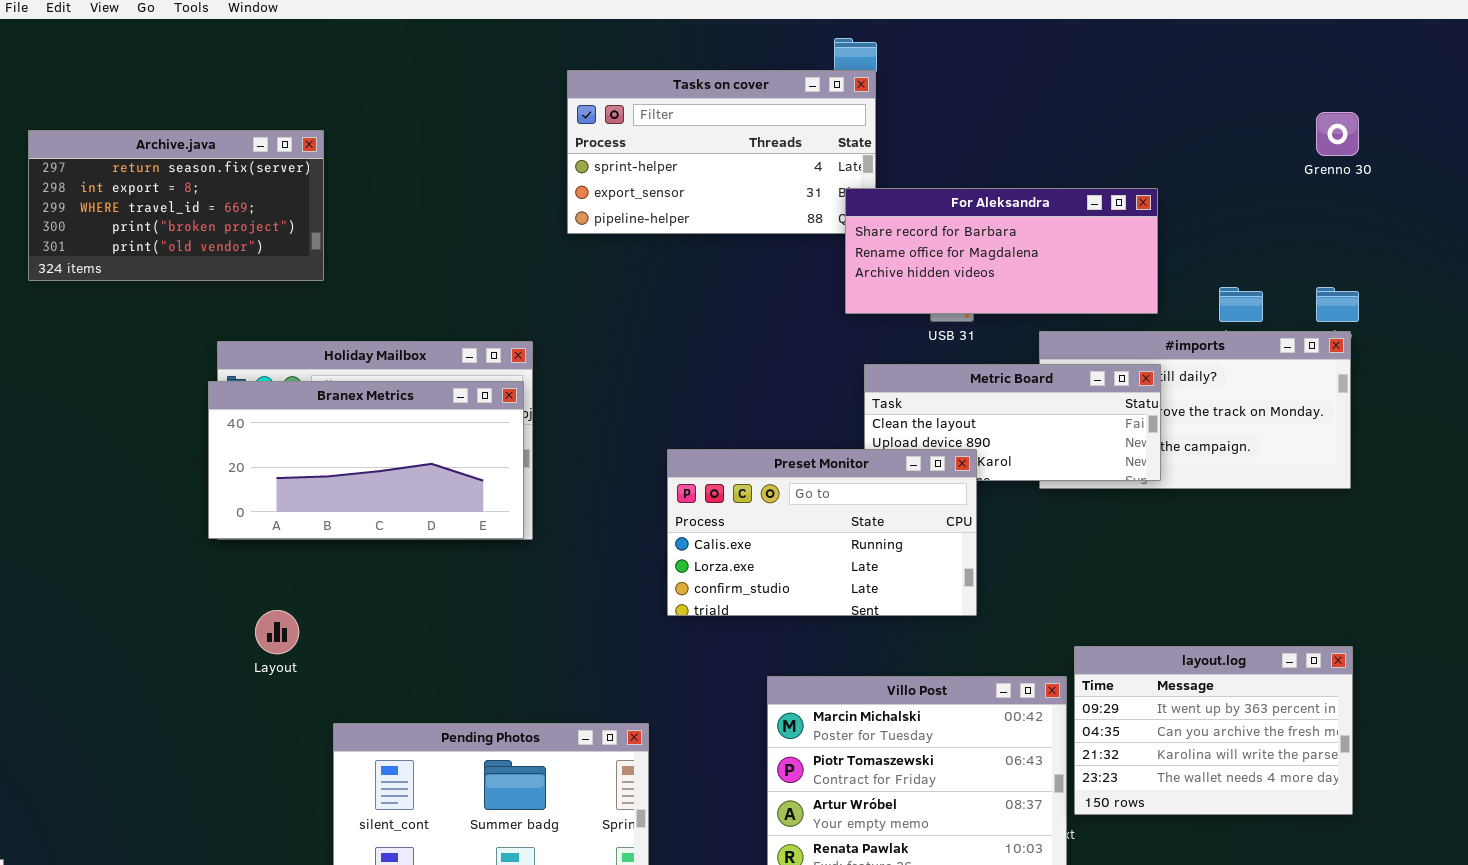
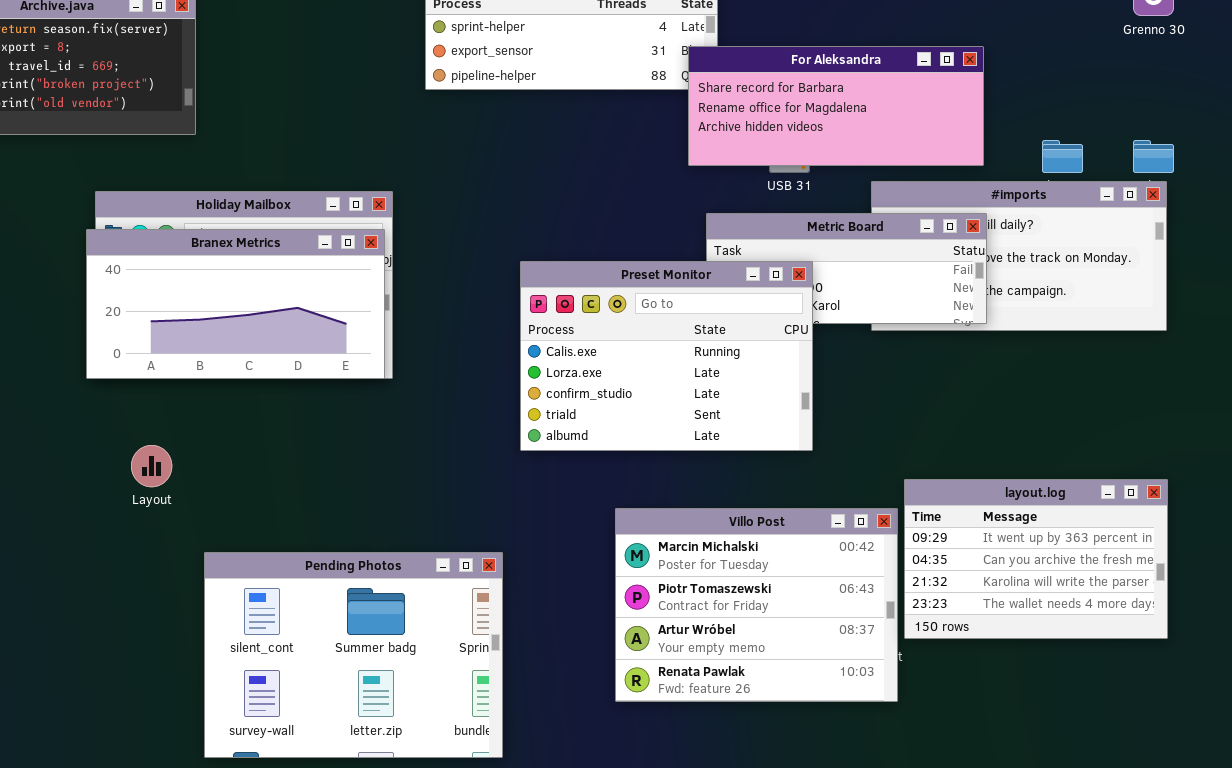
Preset Monitor: [667,449,977,616] -> [520,261,813,451], resized

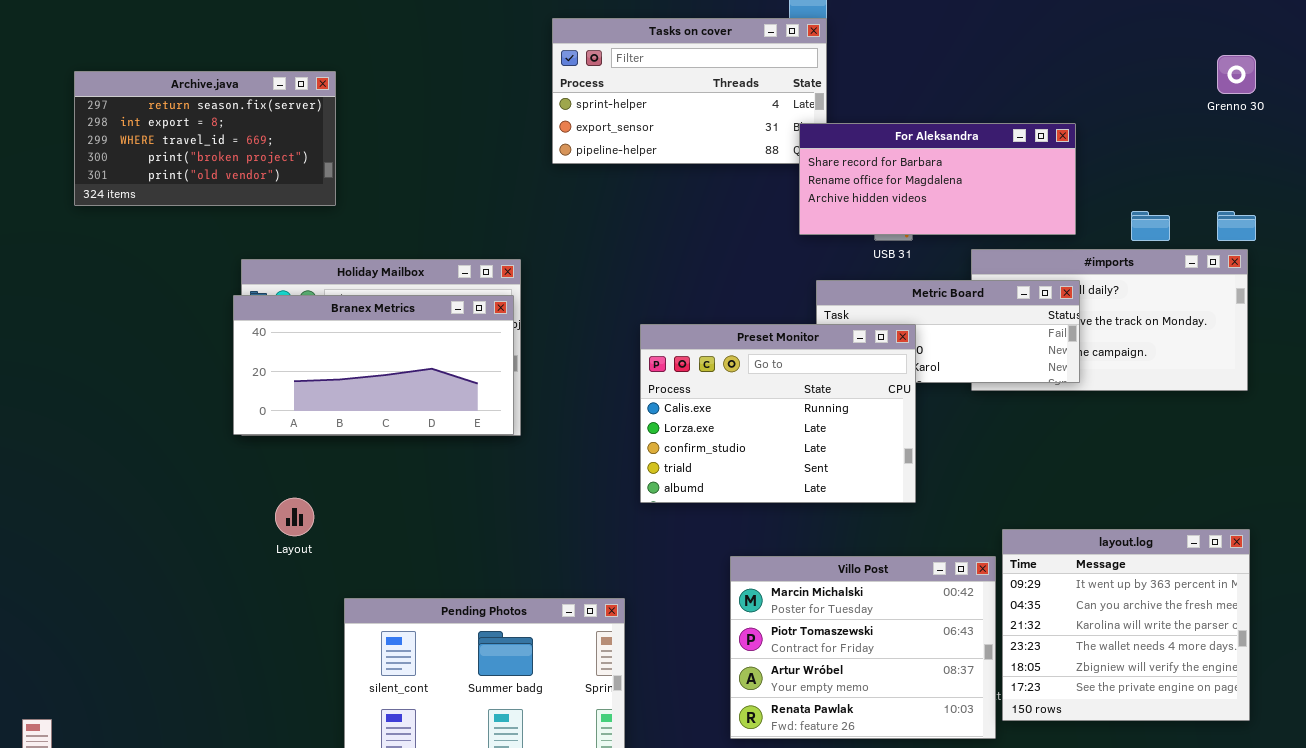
layout.log: [904,479,1168,639] -> [1002,529,1250,721], resized

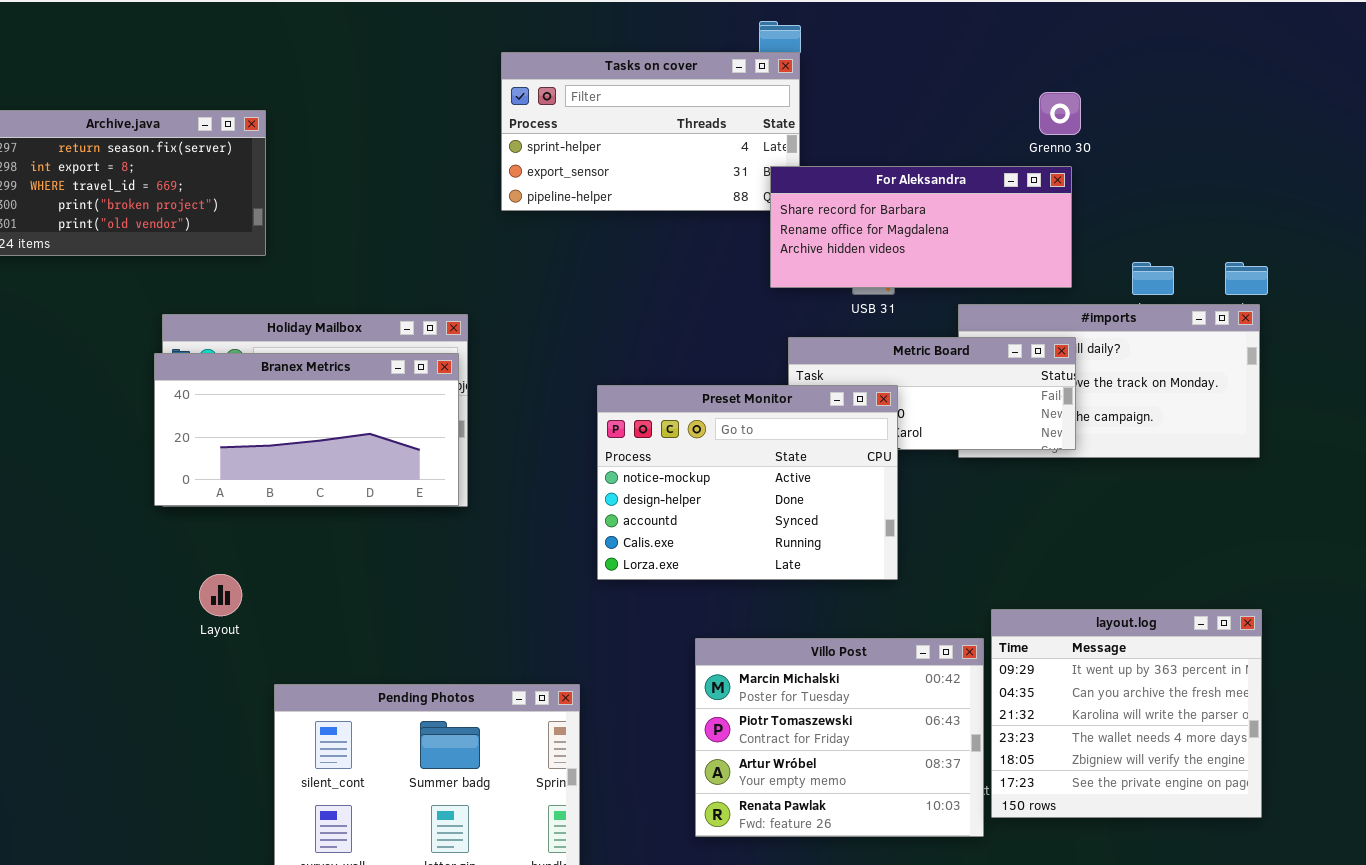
Grenno 30: [1217,55,1256,94] -> [1039,92,1081,135], moved
Preset Monitor: [640,324,916,503] -> [597,385,898,580], scrolled up 3 rows

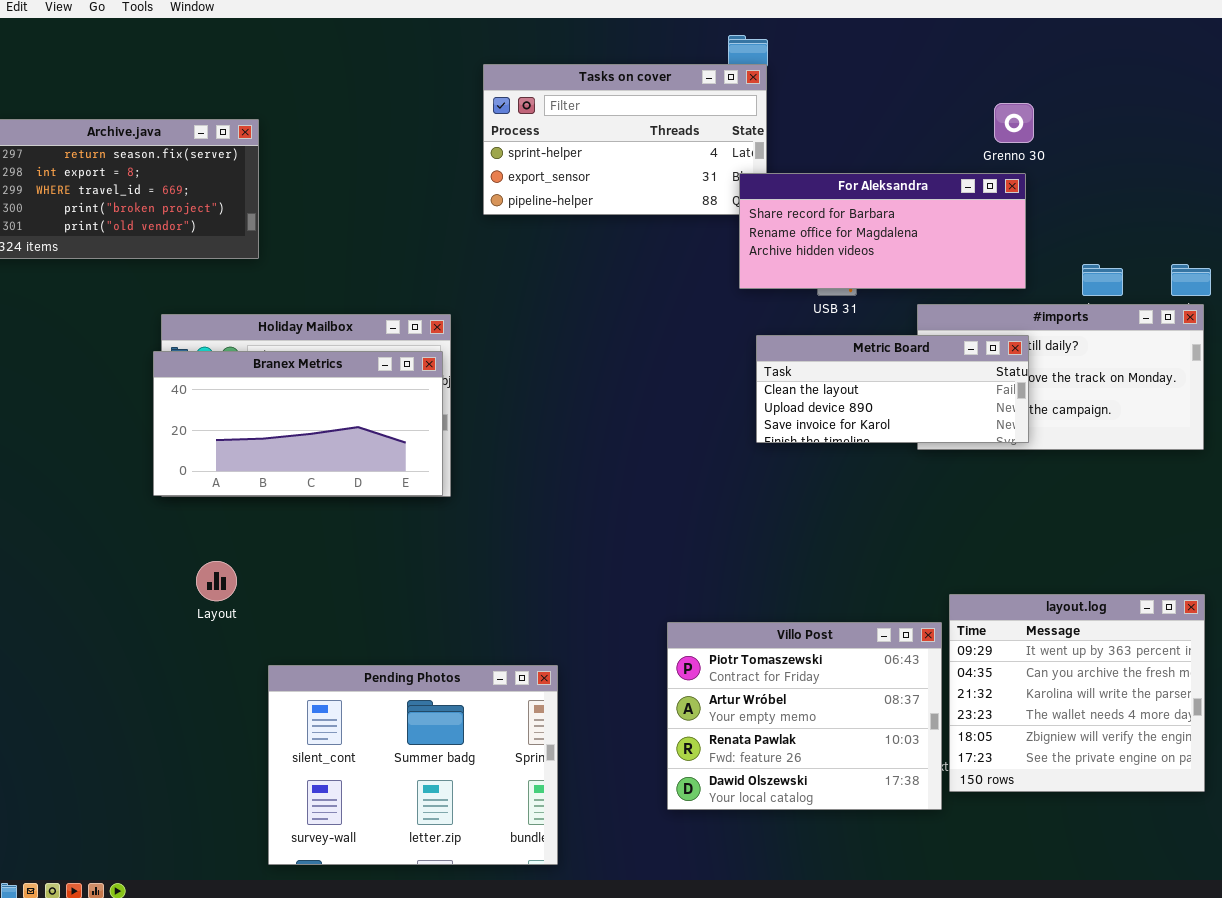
Preset Monitor: [597,385,898,580] -> none, closed
Villo Post: [695,638,984,837] -> [667,622,942,810], scrolled down 1 row

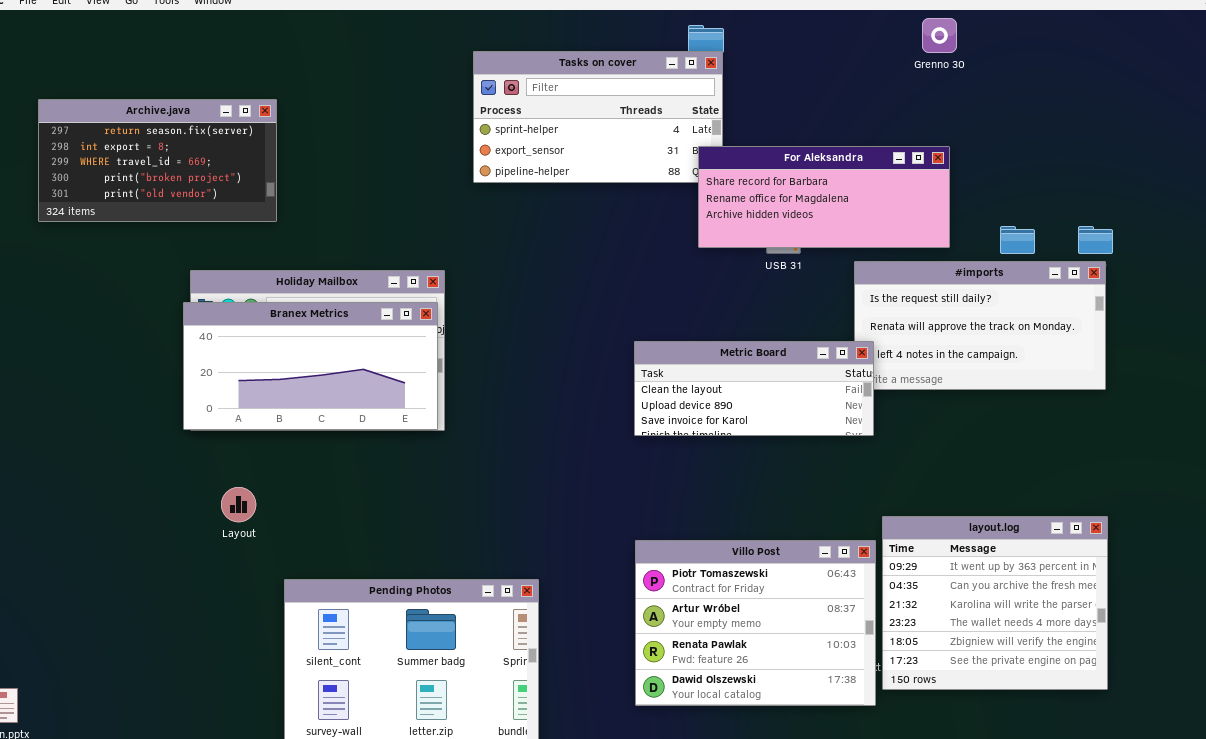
Grenno 30: [994,103,1034,143] -> [922,18,957,53], moved
Metric Board: [756,335,1029,443] -> [634,341,874,436], moved

